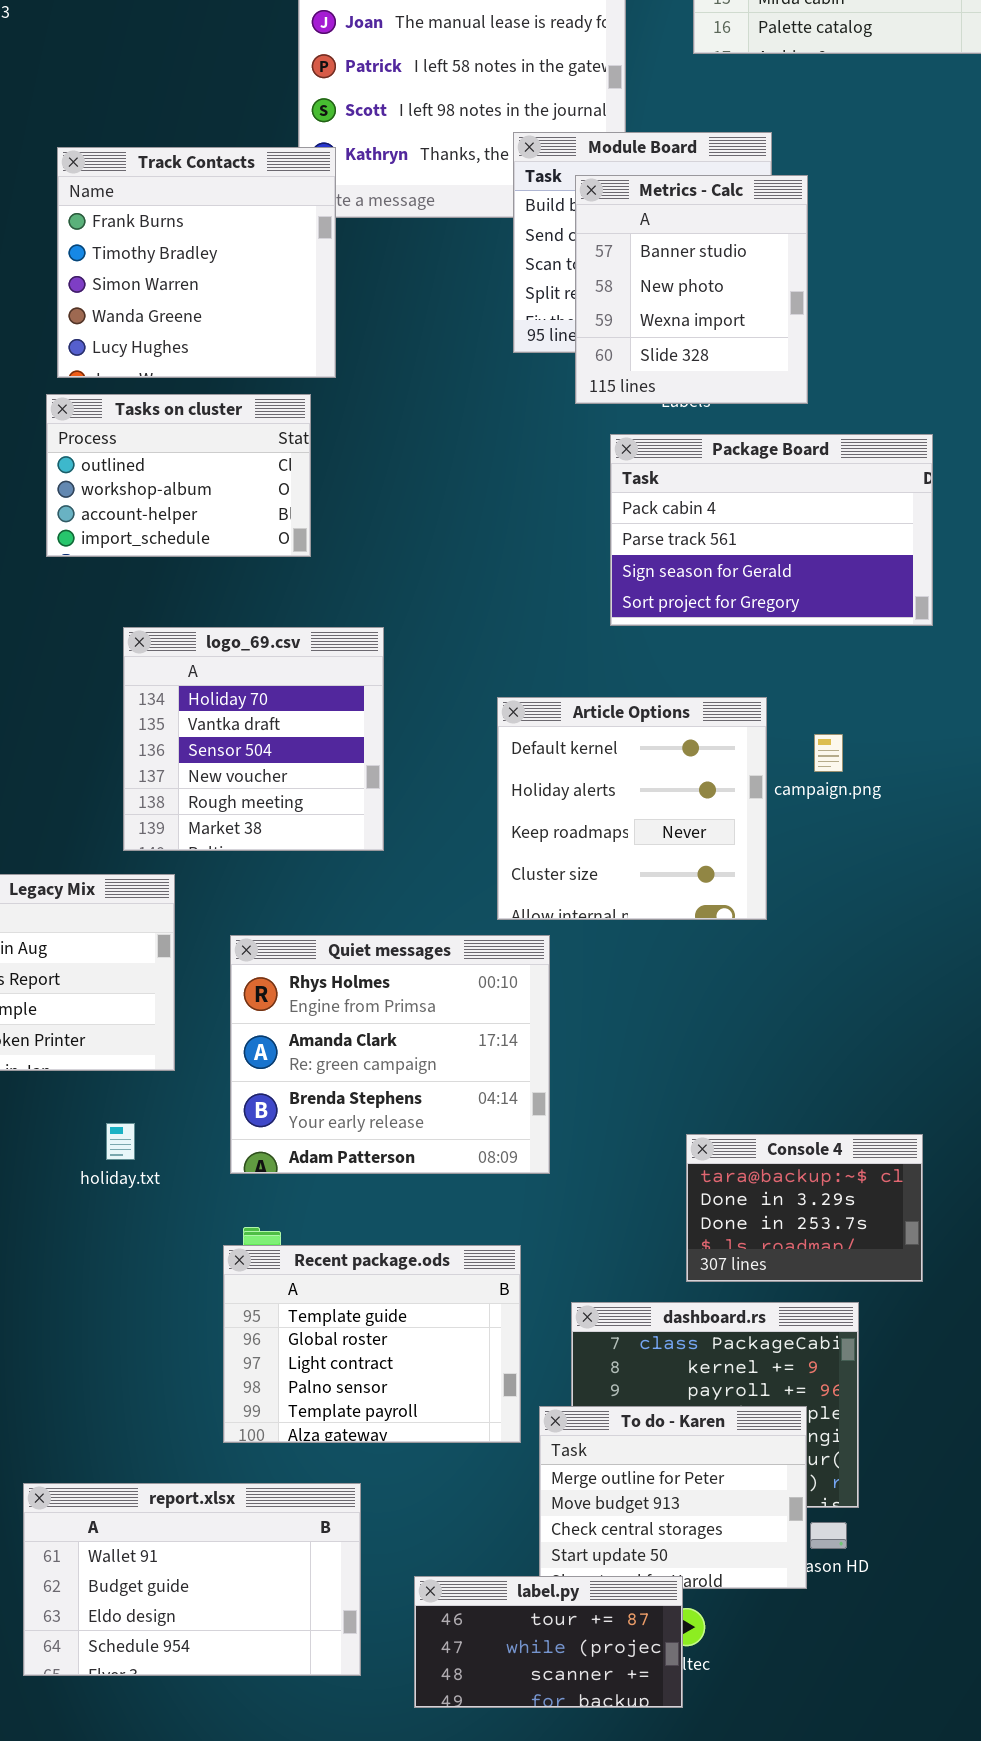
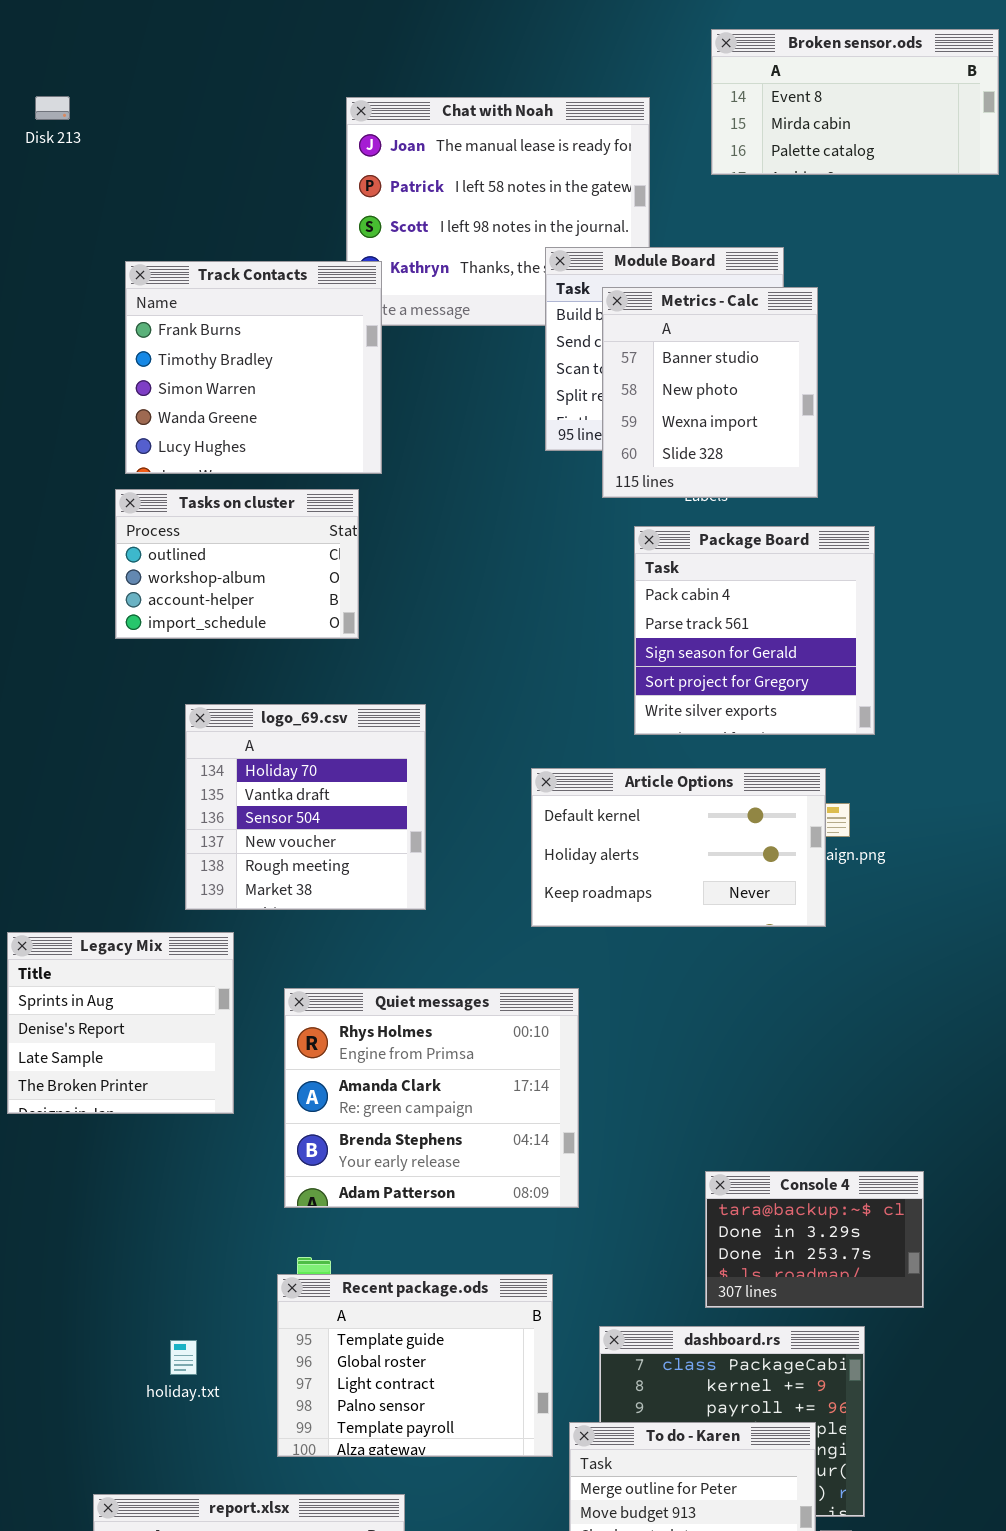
Package Board: [610,434,933,626] -> [634,526,875,735], resized
Article Options: [497,697,767,920] -> [531,768,826,927], resized
holiday.txt: [106,1123,135,1160] -> [170,1340,197,1375], moved

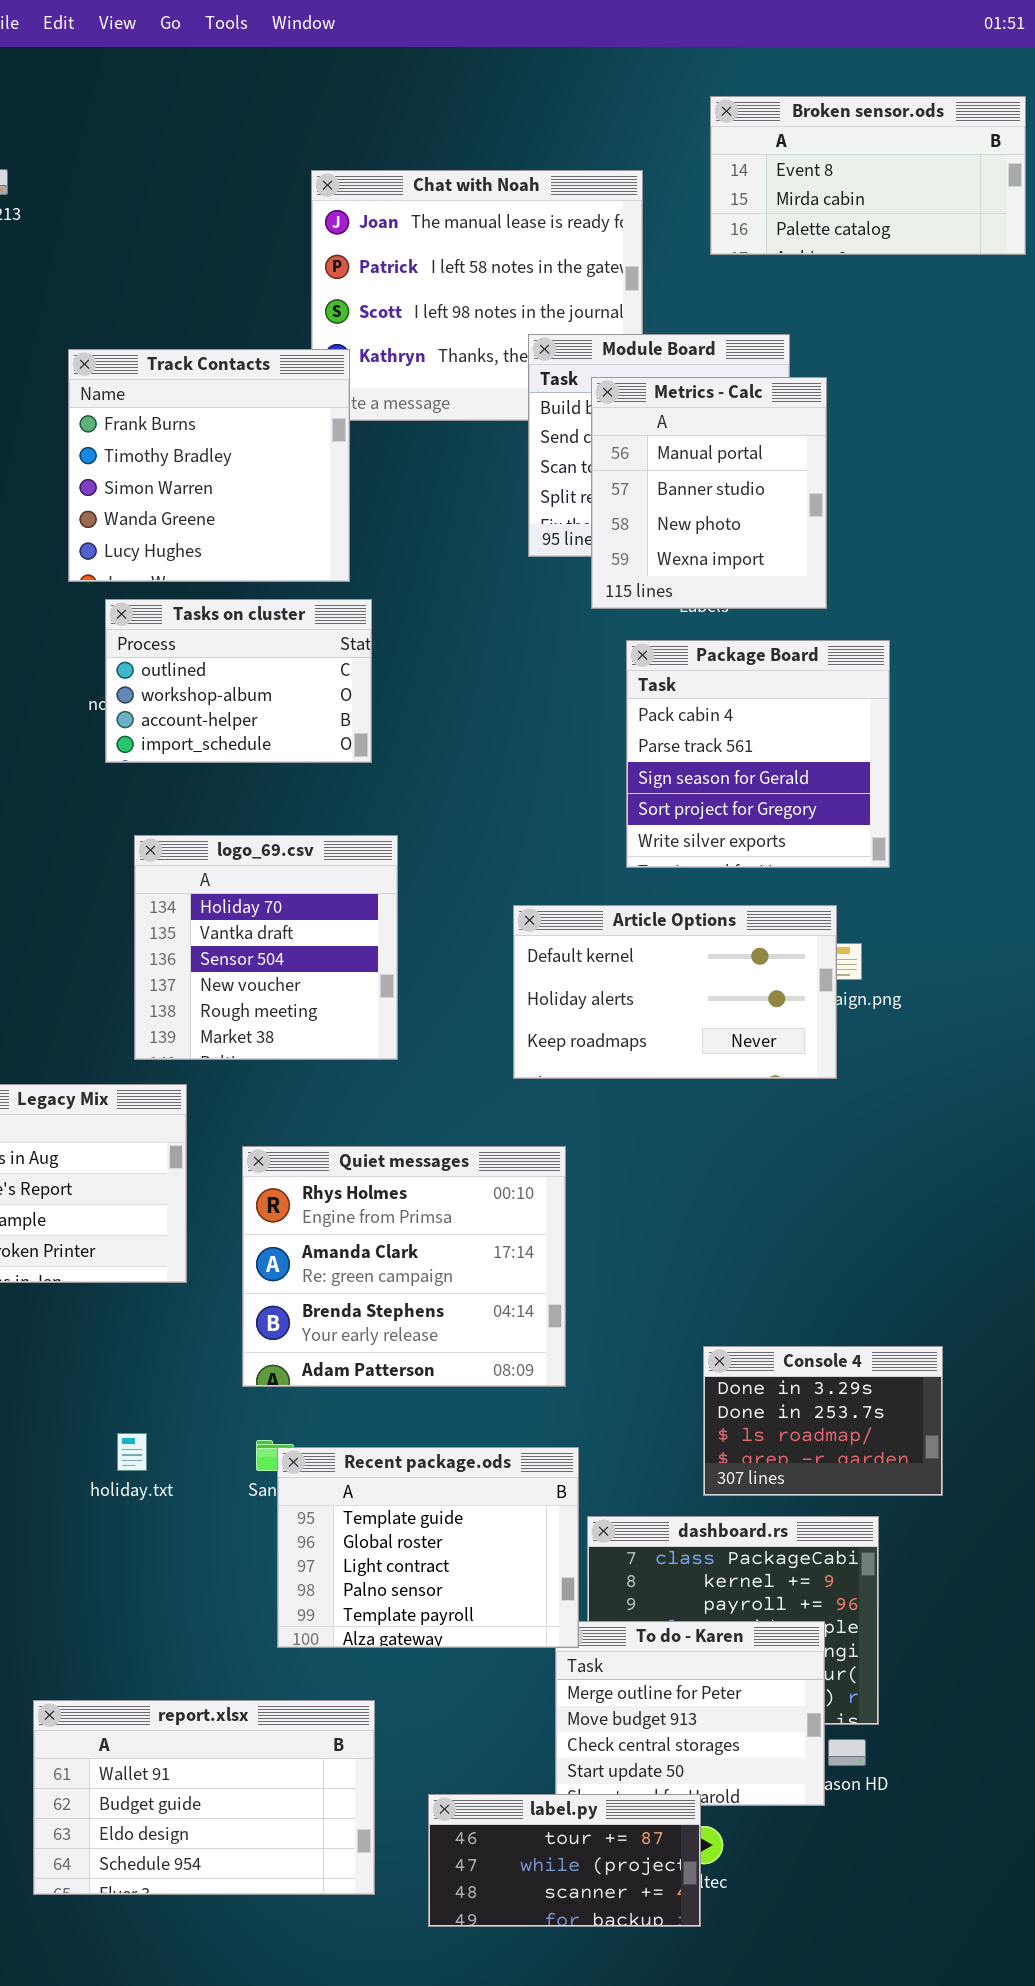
Metrics - Calc: [602,287,818,498] -> [591,377,827,609], scrolled up 1 row
Tasks on cluster: [115,489,359,639] -> [105,599,372,763], moved
Console 4: [705,1171,924,1308] -> [703,1346,943,1496], scrolled down 1 row
Recent package.ods: [277,1274,553,1457] -> [277,1447,579,1648], moved
holiday.txt: [170,1340,197,1375] -> [117,1433,147,1471], moved

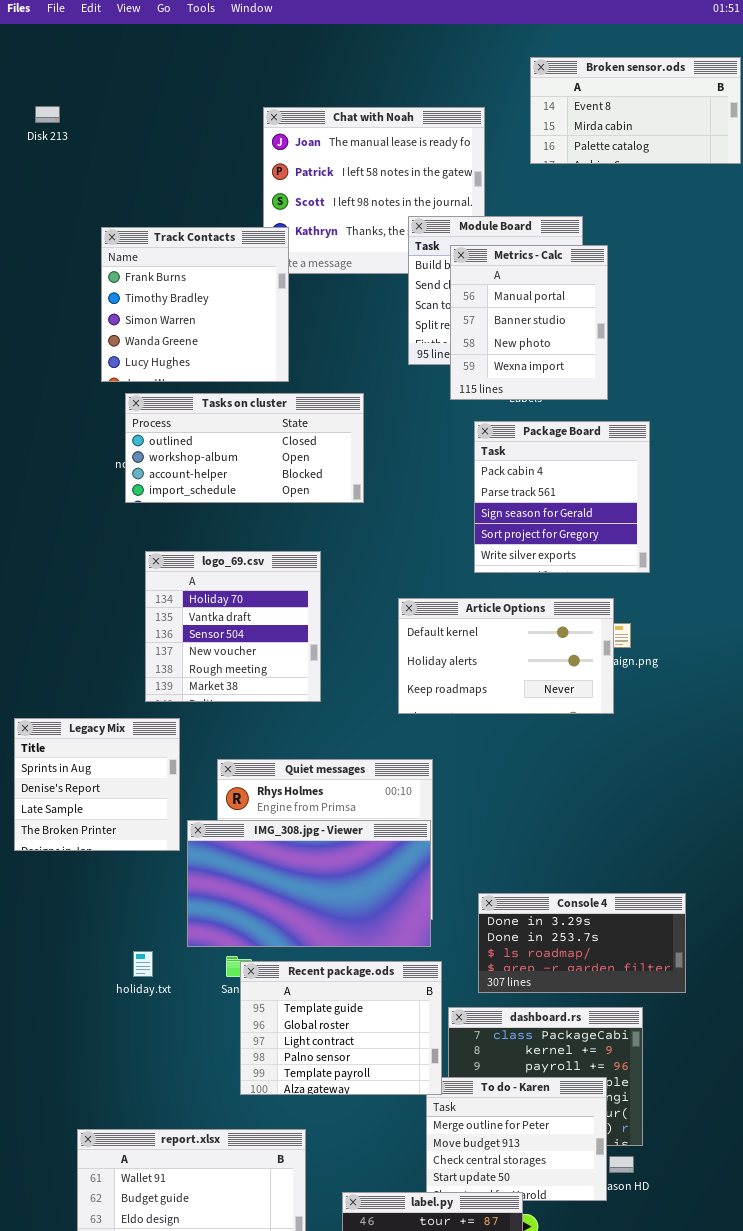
Tasks on cluster: [105,599,372,763] -> [125,393,364,503], resized
IMG_308.jpg - Viewer: none -> [187,820,431,947], opened
Console 4: [703,1346,943,1496] -> [478,893,686,993], resized

